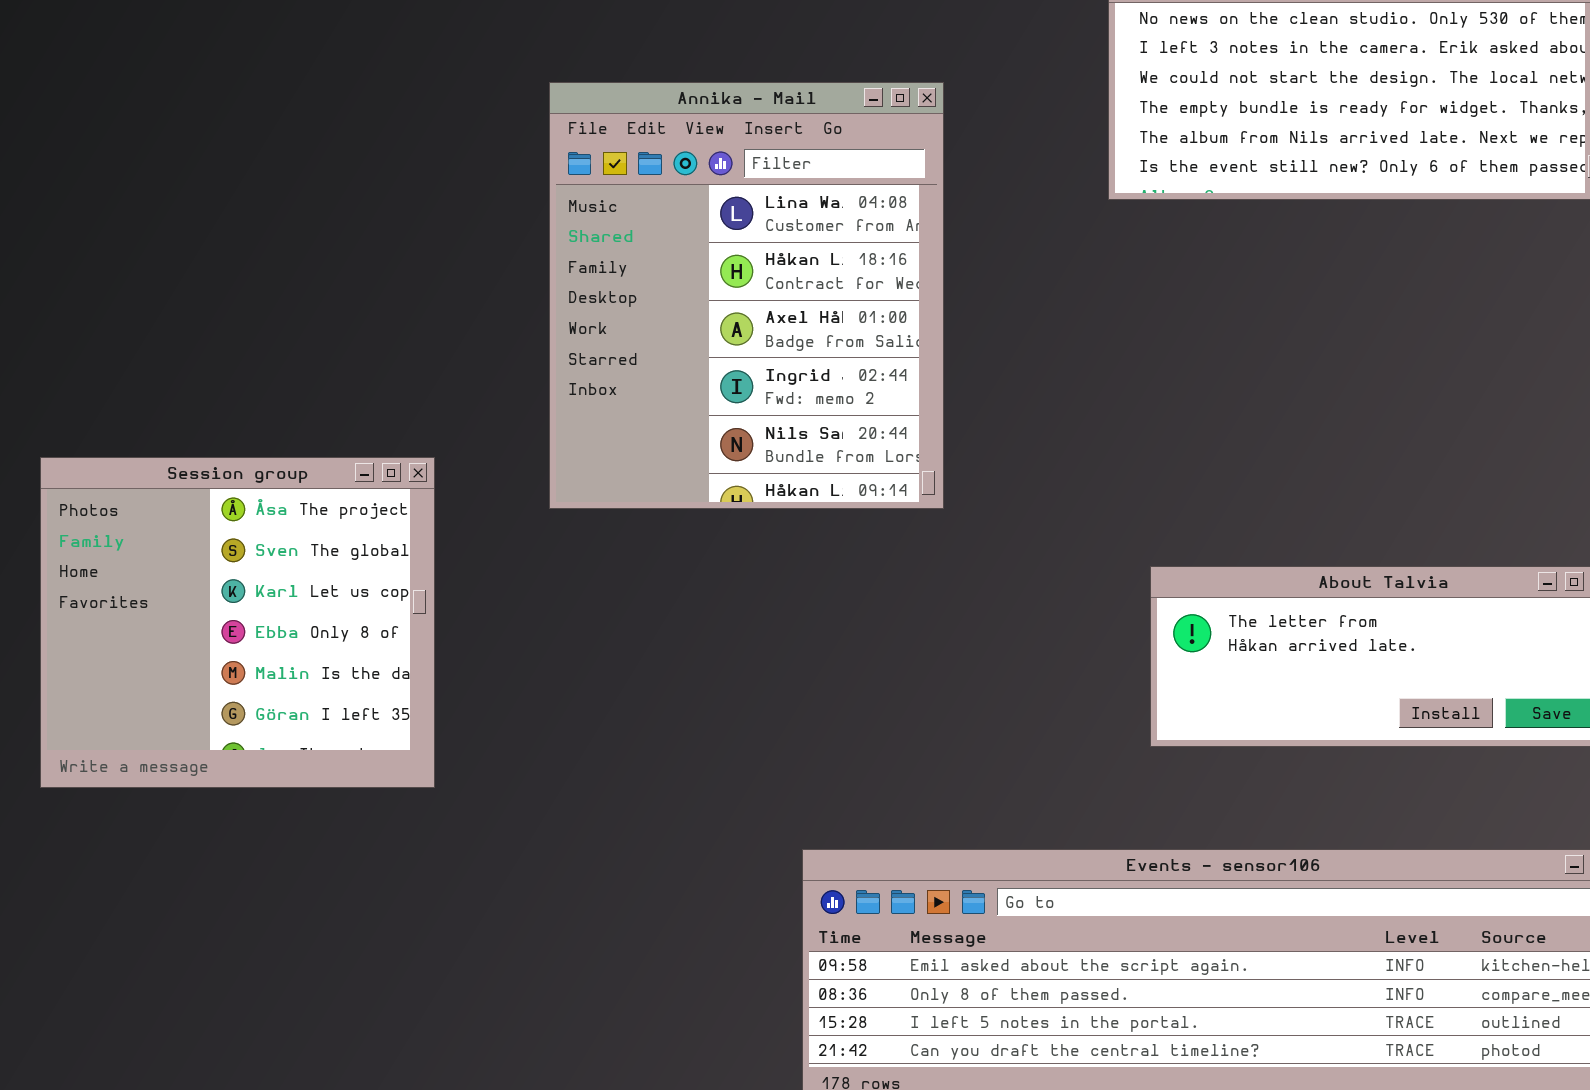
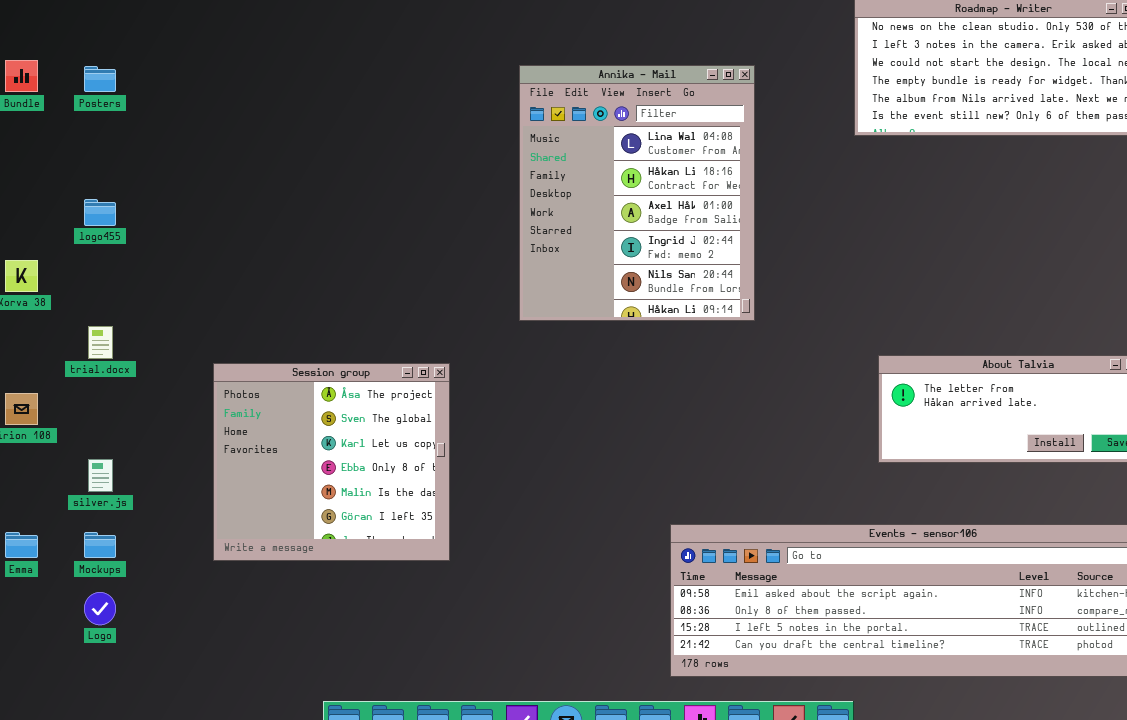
Session group: [40,457,435,788] -> [213,363,450,561], moved

